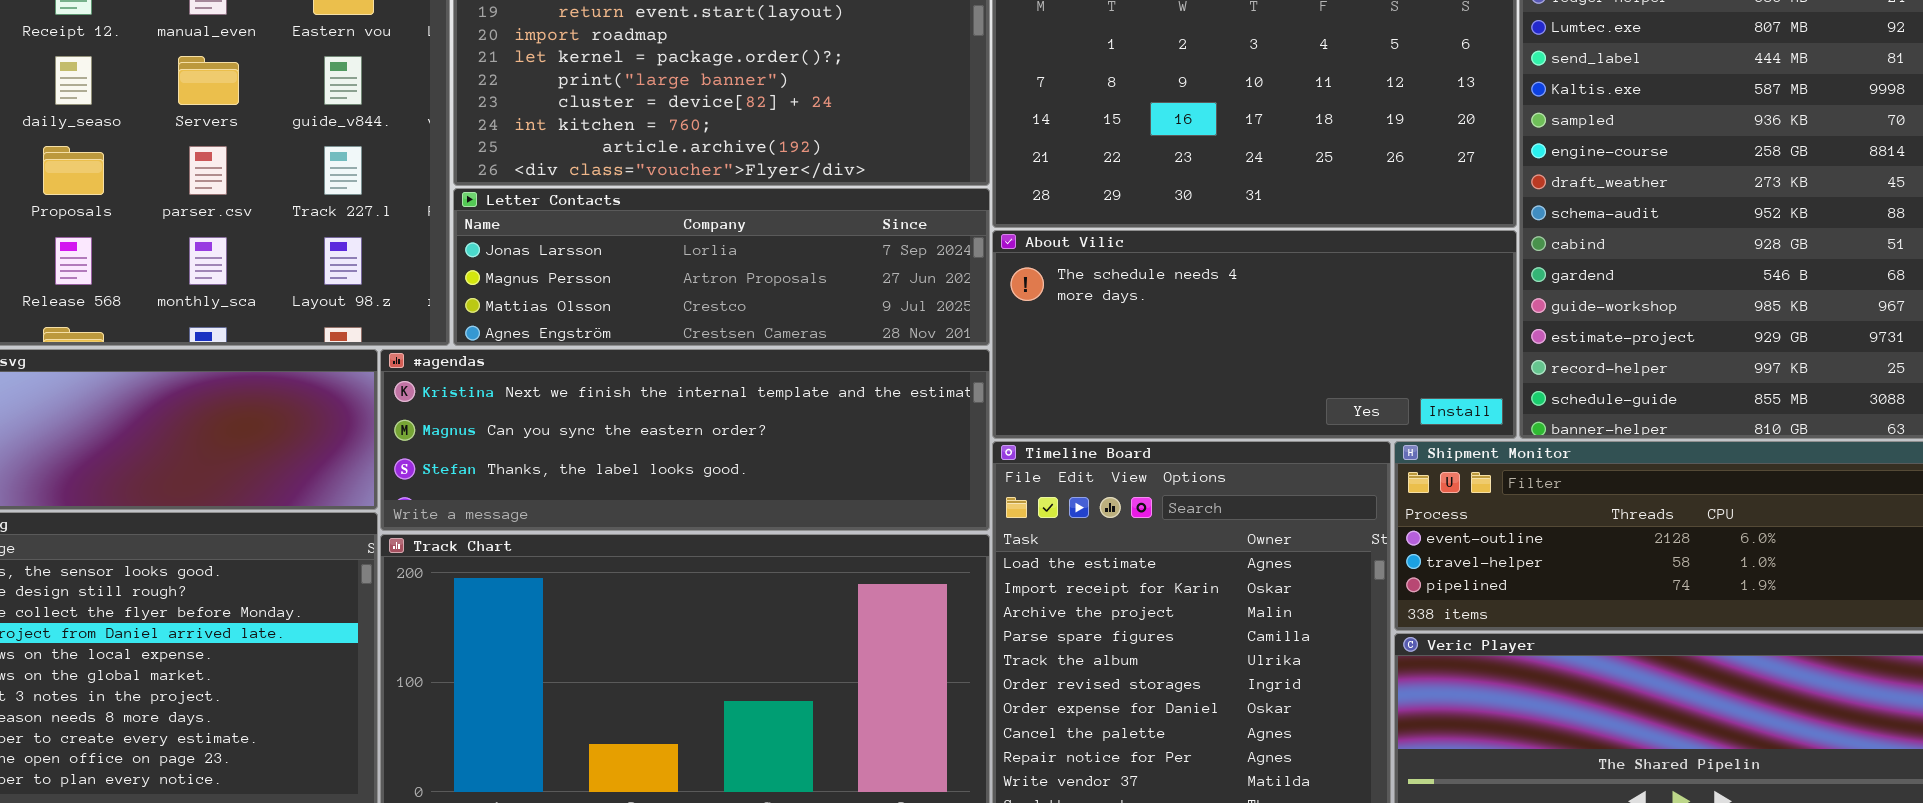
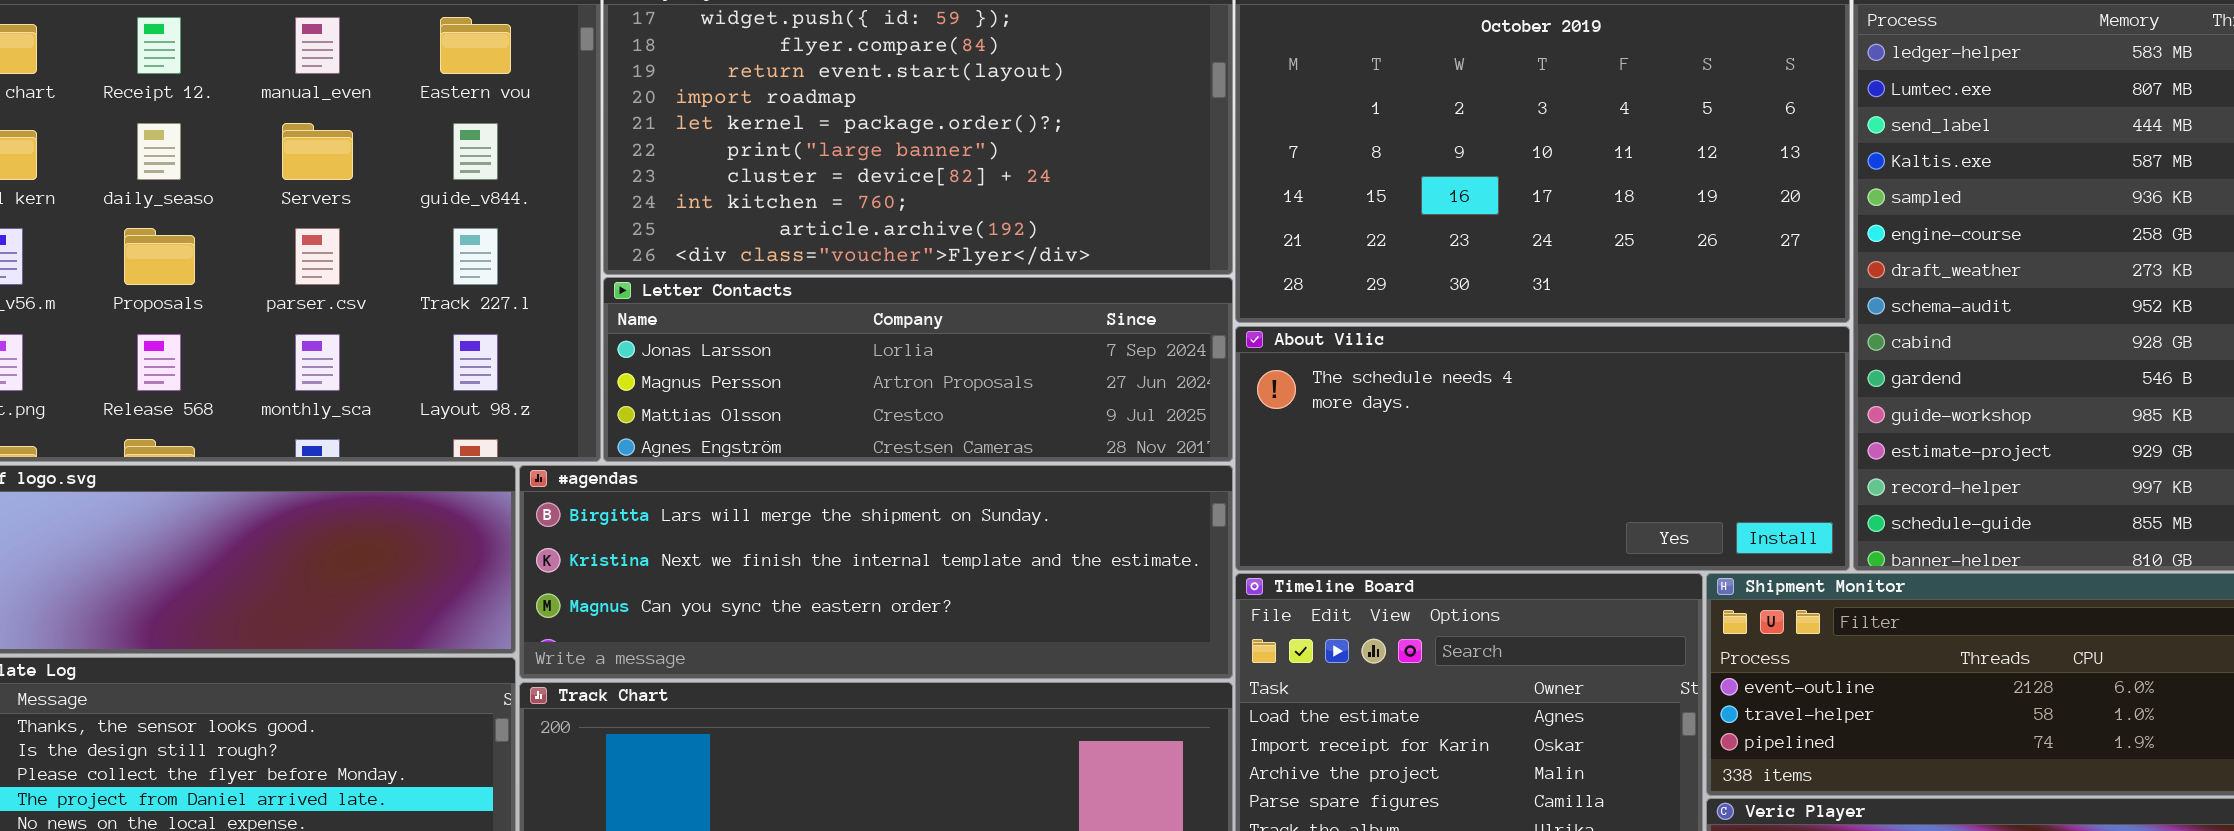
#agendas: [380,349,990,531] -> [519,465,1233,679], scrolled up 1 row

